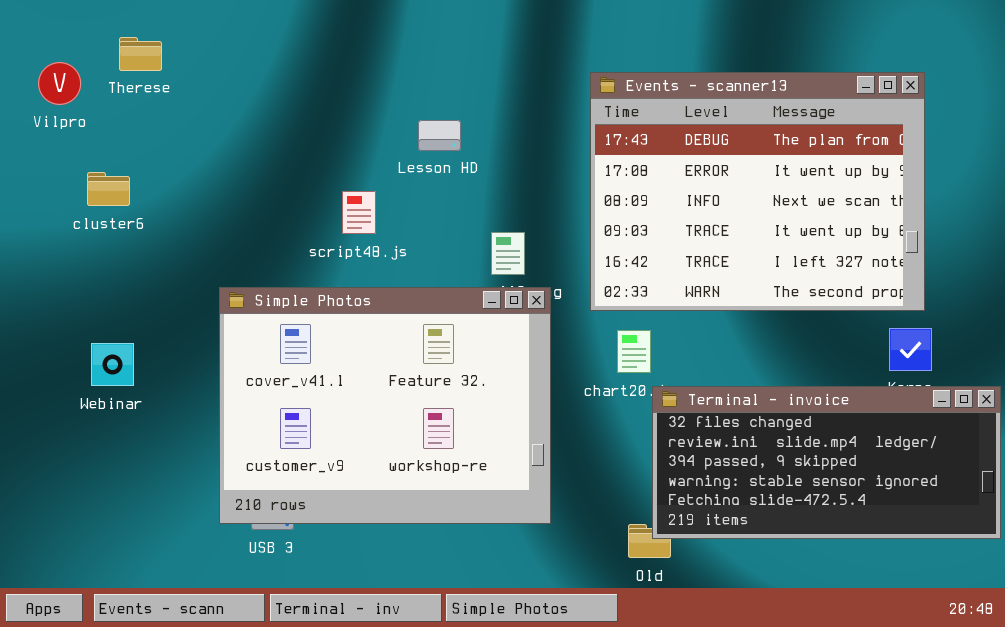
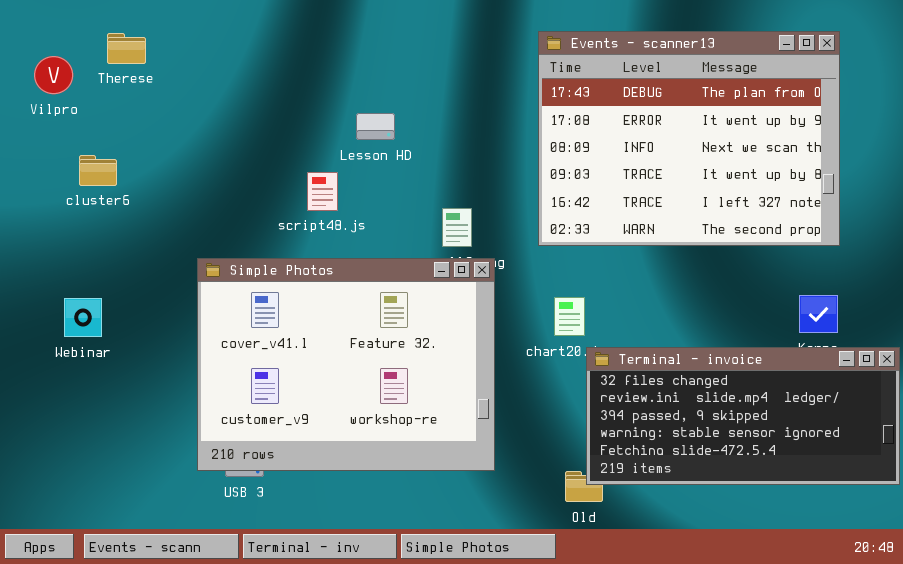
Events - scanner13: [590,72,925,311] -> [538,31,840,246], moved
Lesson HD: [418,120,461,151] -> [356,113,395,140], moved
Webinar: [91,343,134,386] -> [64,298,102,337], moved

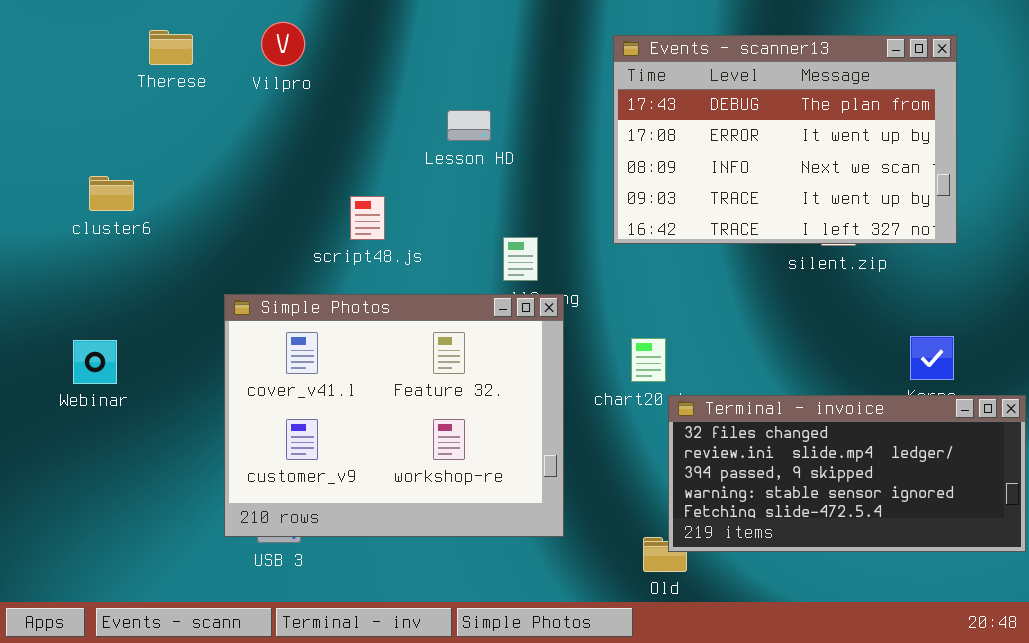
Events - scanner13: [538,31,840,246] -> [613,35,957,244], resized
Therese: [107,33,146,64] -> [149,30,193,65], moved
Vilpro: [34,56,73,94] -> [261,22,305,66], moved
Lesson HD: [356,113,395,140] -> [447,110,491,141], moved

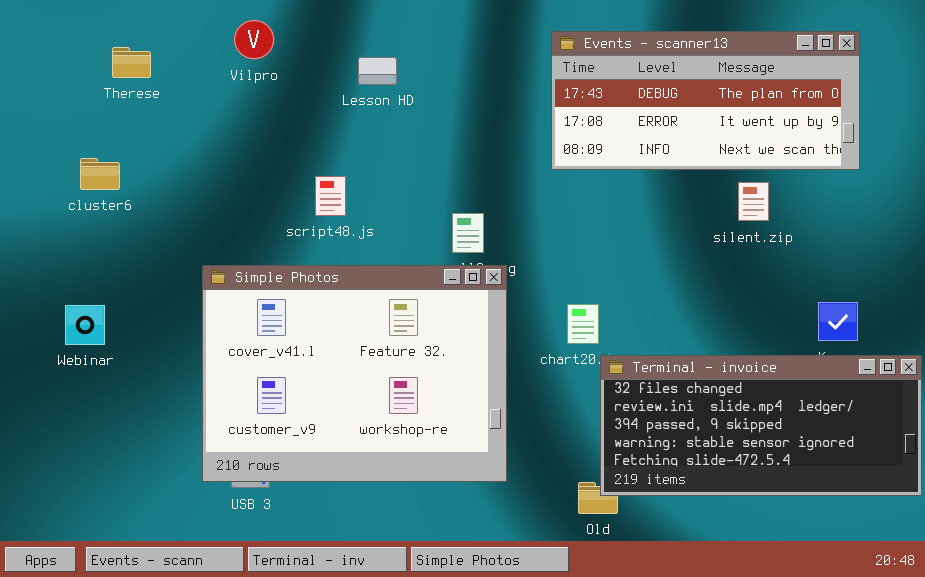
Therese: [149,30,193,65] -> [112,47,151,78], moved
Events - scanner13: [613,35,957,244] -> [551,31,860,170], resized
Lesson HD: [447,110,491,141] -> [358,57,397,85], moved

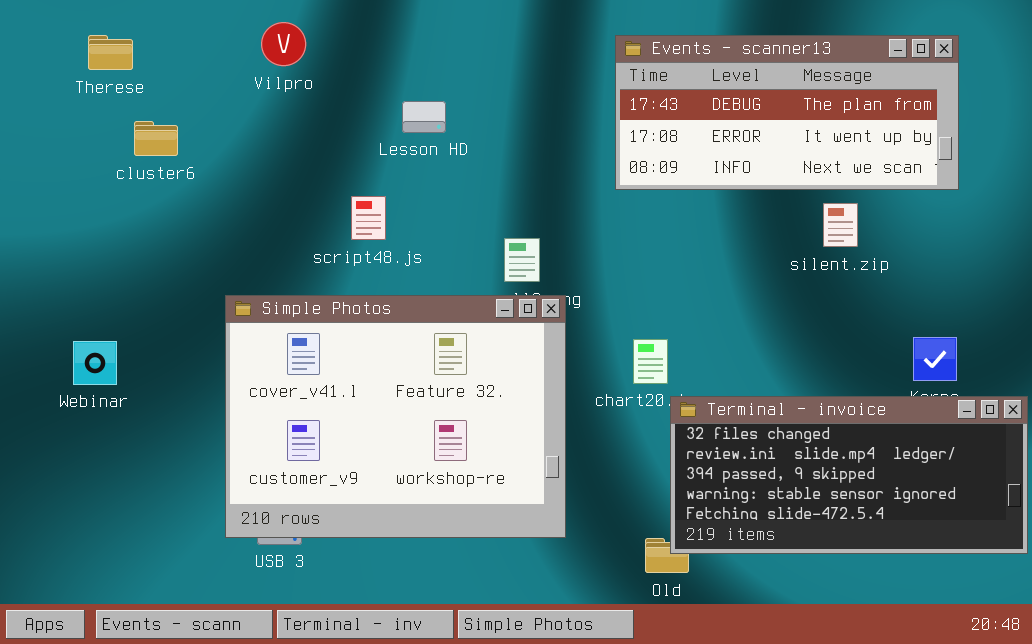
Therese: [112,47,151,78] -> [88,35,133,70], moved
Lesson HD: [358,57,397,85] -> [402,101,446,133], moved
cluster6: [80,158,120,190] -> [134,121,178,156], moved

